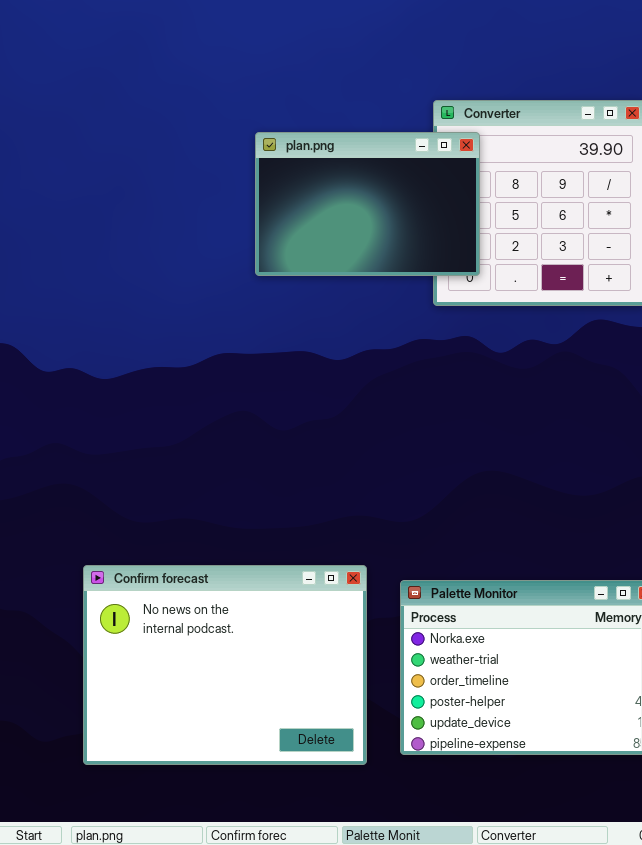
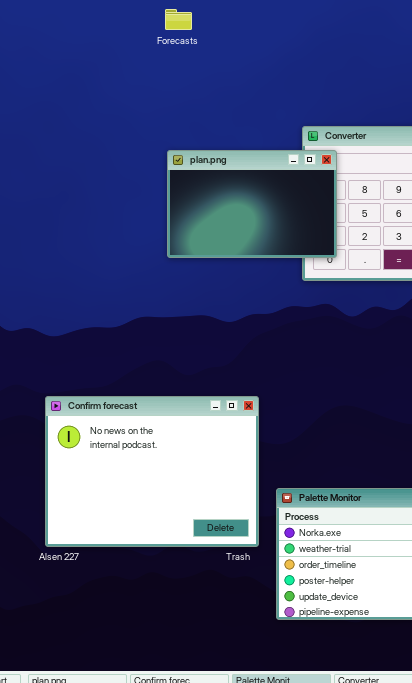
Confirm forecast: [83,565,367,765] -> [45,396,259,547], moved

